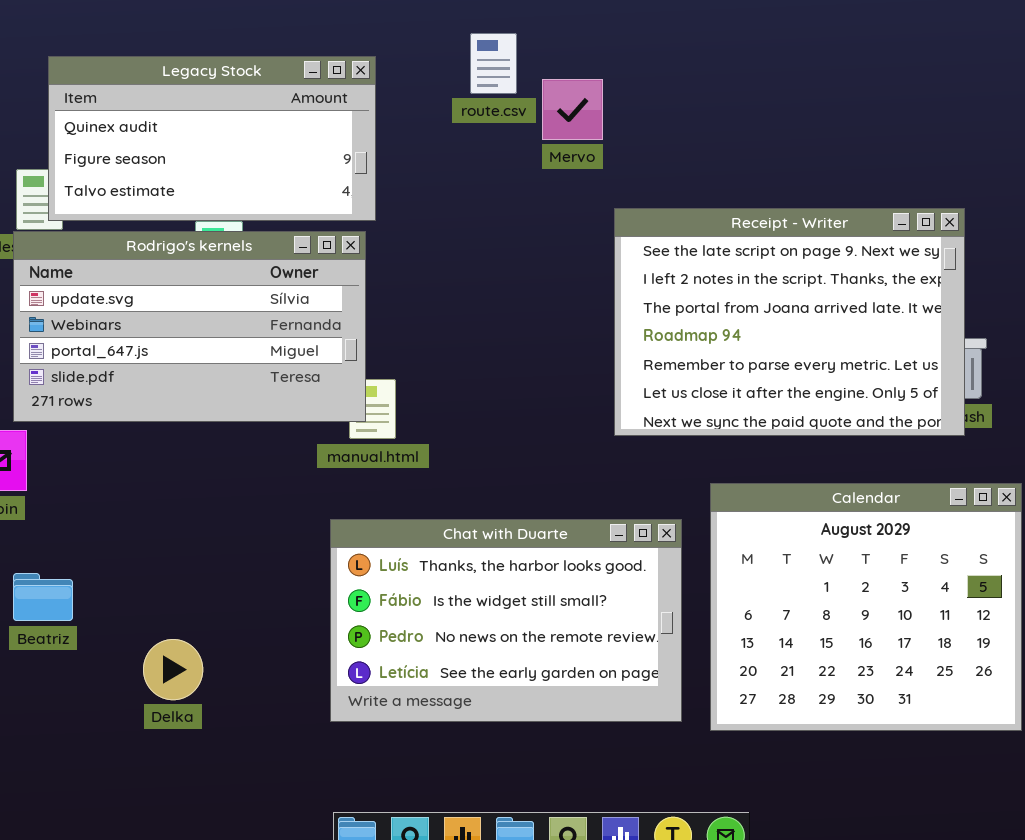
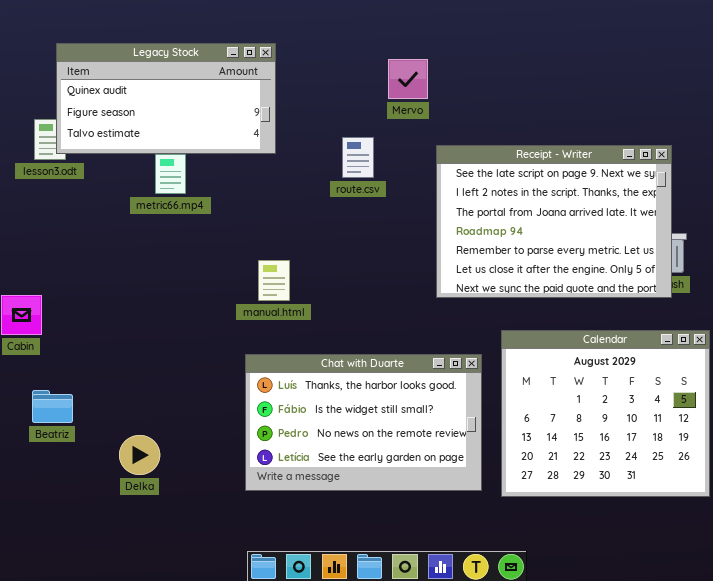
route.csv: [470,33,517,94] -> [342,137,374,178], moved
Rodrigo's kernels: [13,231,366,422] -> none, closed

